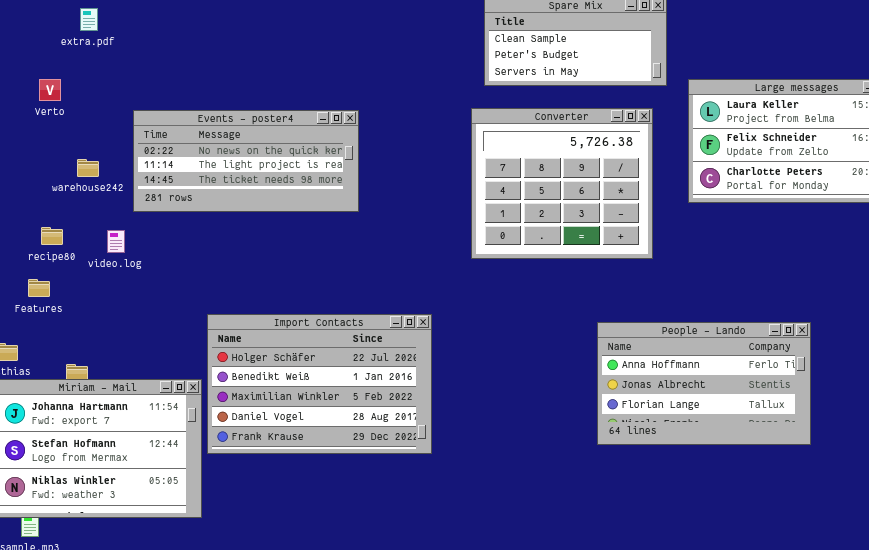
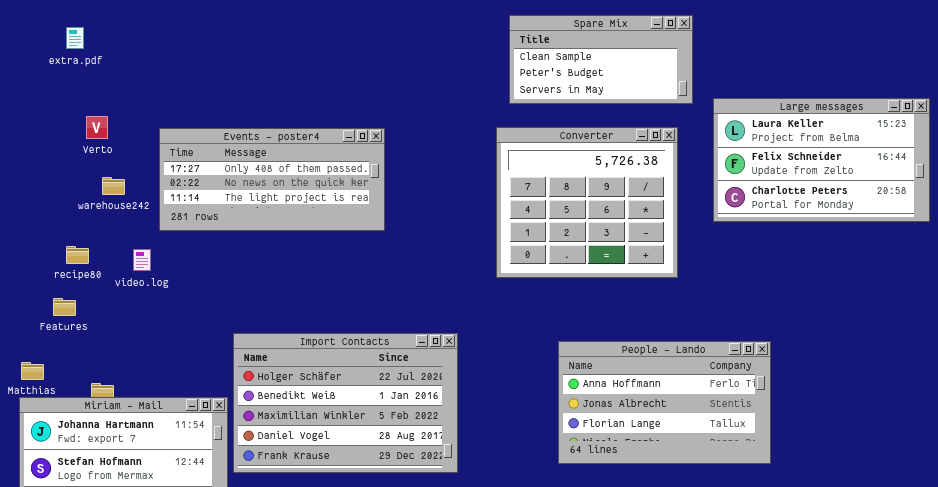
extra.pdf: [80,8,98,31] -> [66,27,84,49], moved
Verto: [39,79,61,101] -> [86,116,108,139], moved
Events - poster4: [133,110,359,212] -> [159,128,385,231], scrolled up 1 row
People - Lando: [597,322,811,445] -> [558,341,771,464], moved

